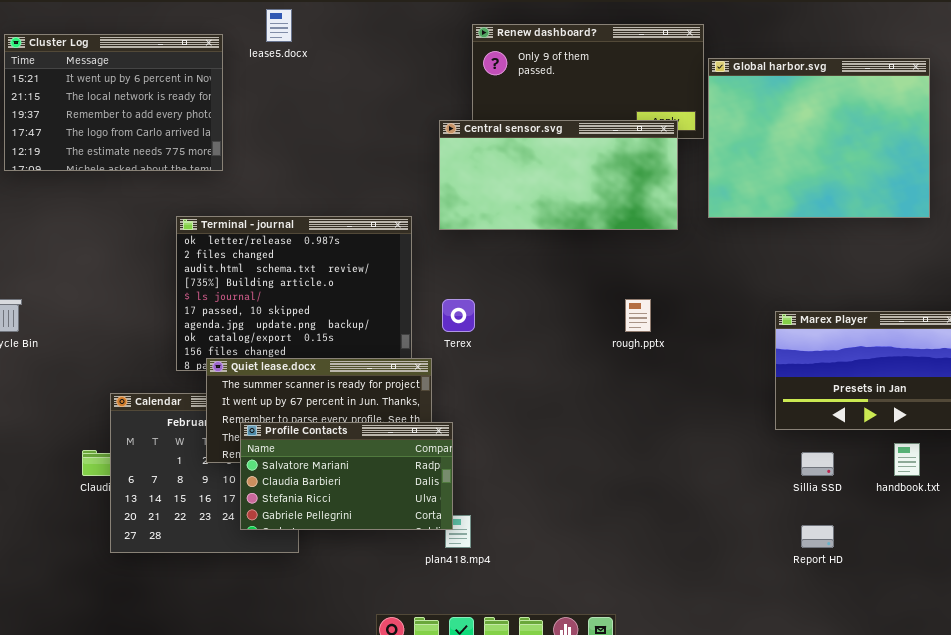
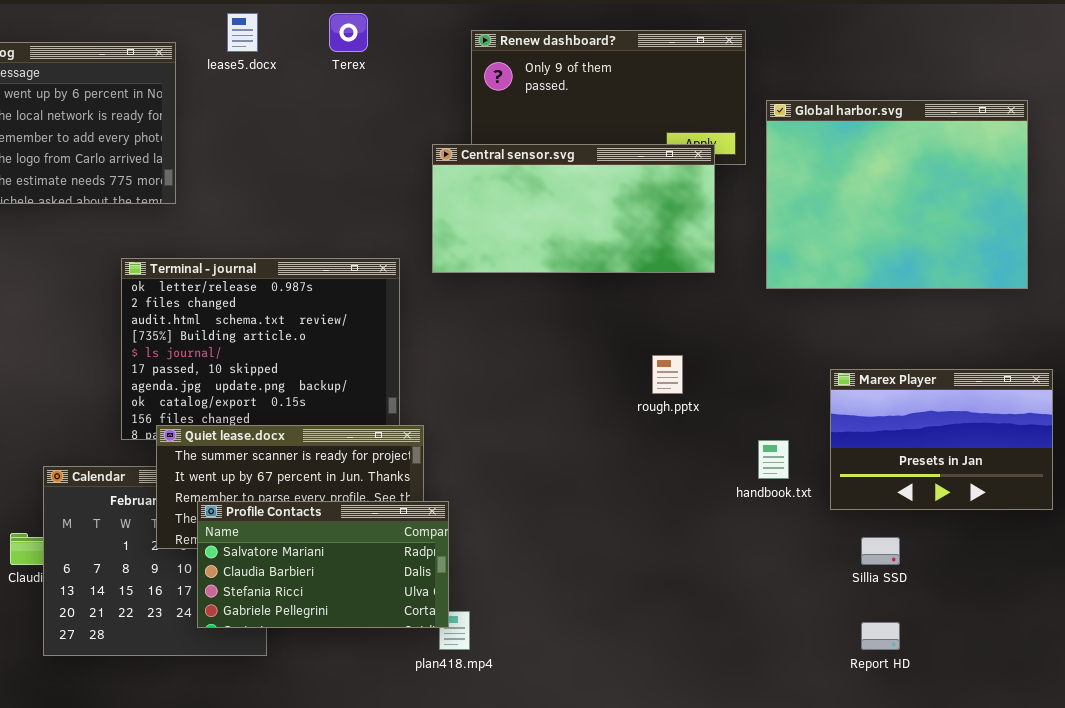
Global harbor.svg: [708,58,930,218] -> [766,100,1028,289], moved
Terex: [442,299,475,332] -> [329,13,368,52], moved
handbook.txt: [894,443,920,476] -> [758,440,789,479], moved

